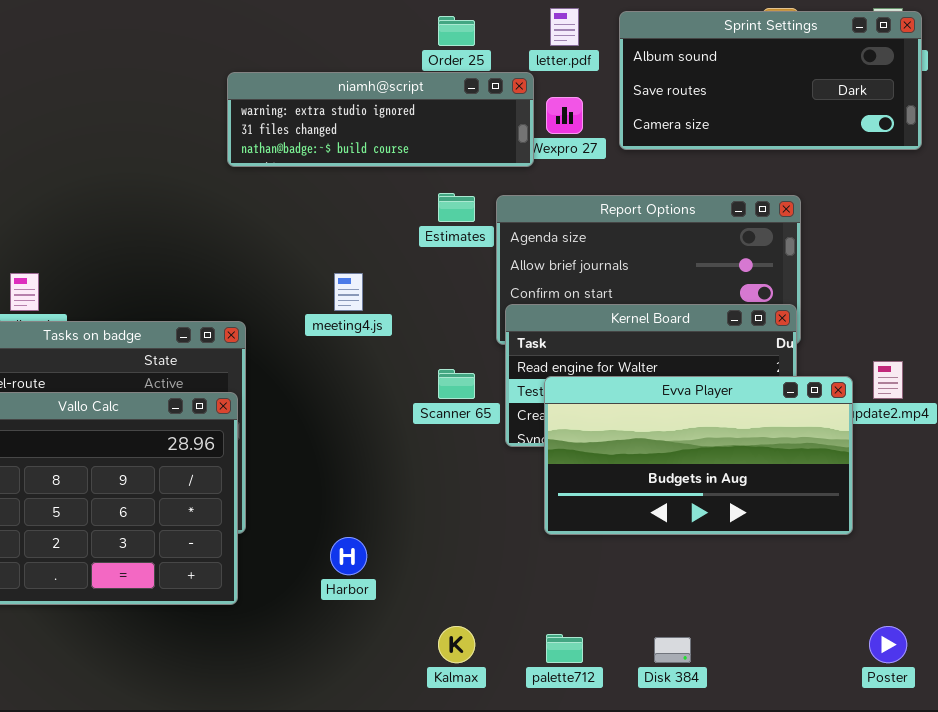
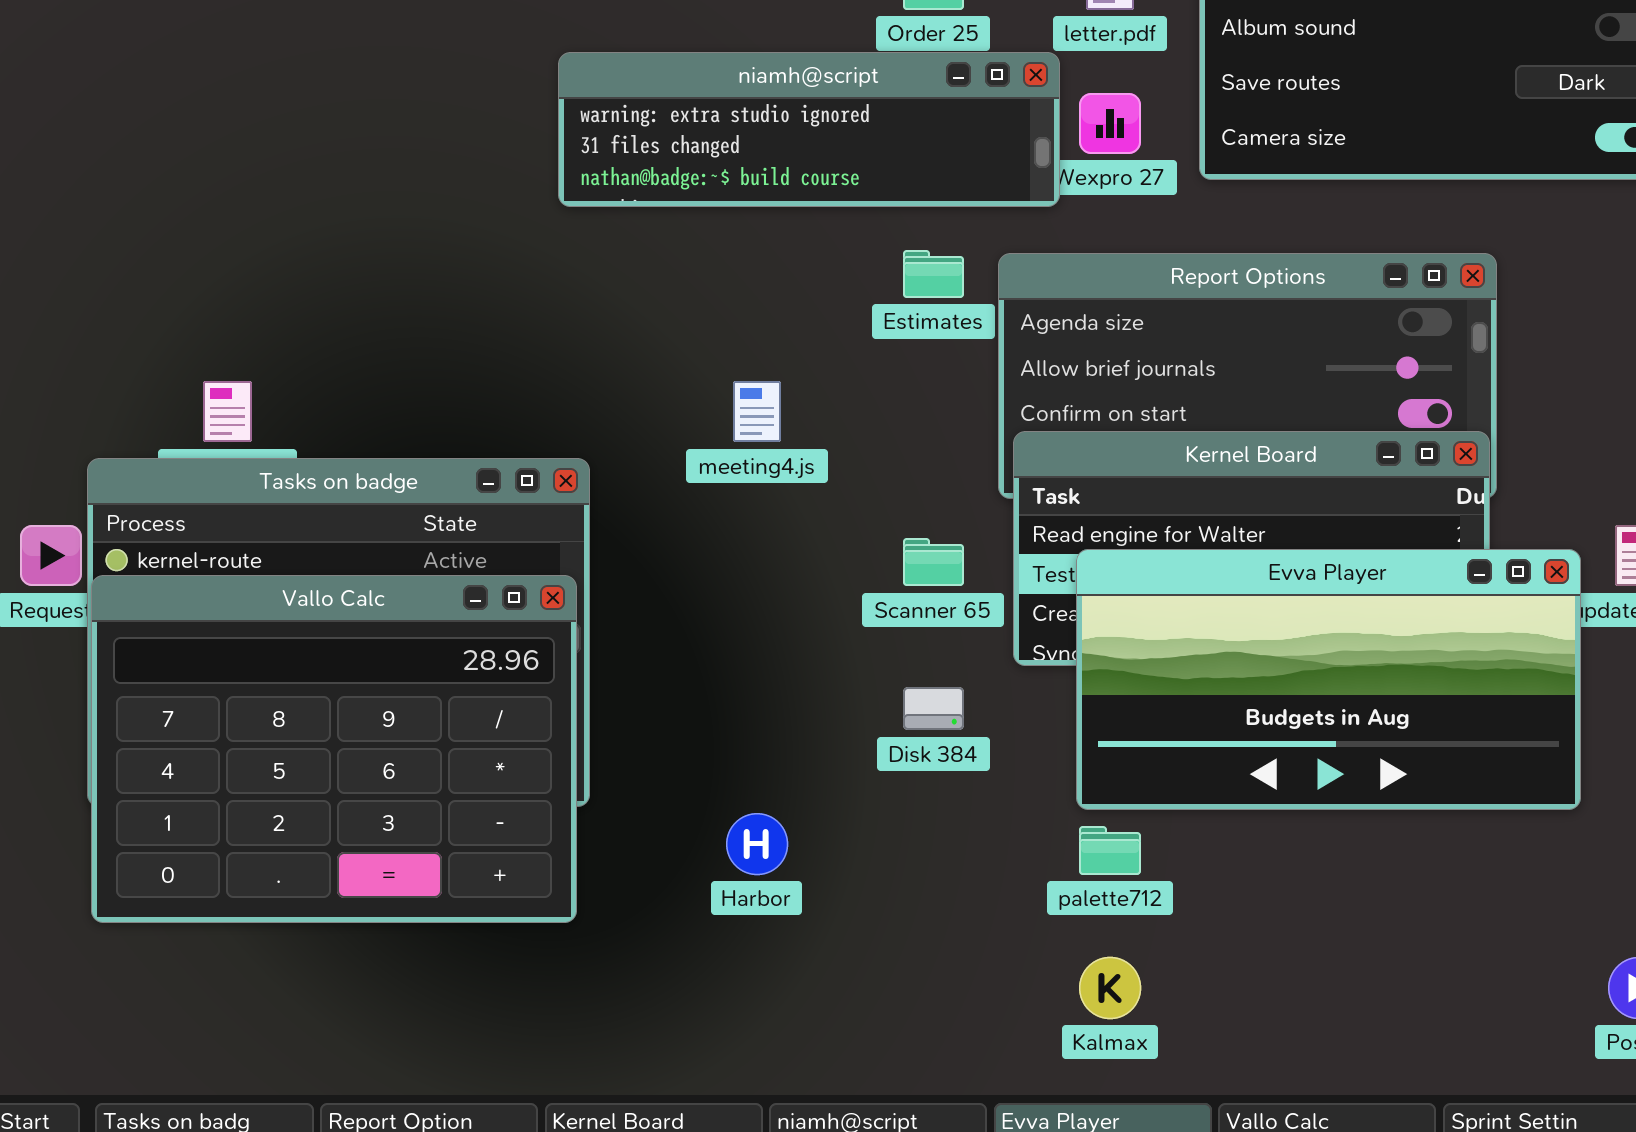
Kalmax: [438,626,475,663] -> [1079,957,1141,1019], moved
palette712: [546,634,583,663] -> [1079,826,1141,875], moved
Disk 384: [654,637,691,663] -> [903,687,964,730], moved

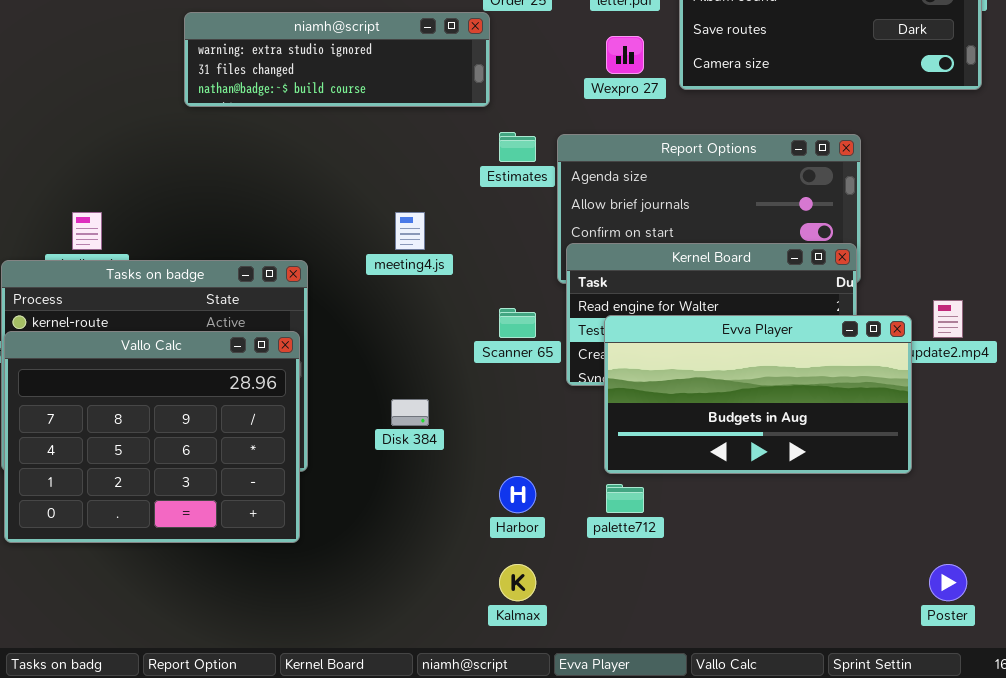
niamh@script: [558,52,1060,207] -> [184,12,490,107], moved
Disk 384: [903,687,964,730] -> [391,399,429,426], moved
Harbor: [726,813,788,875] -> [499,476,536,513], moved
Kalmax: [1079,957,1141,1019] -> [499,564,536,601], moved

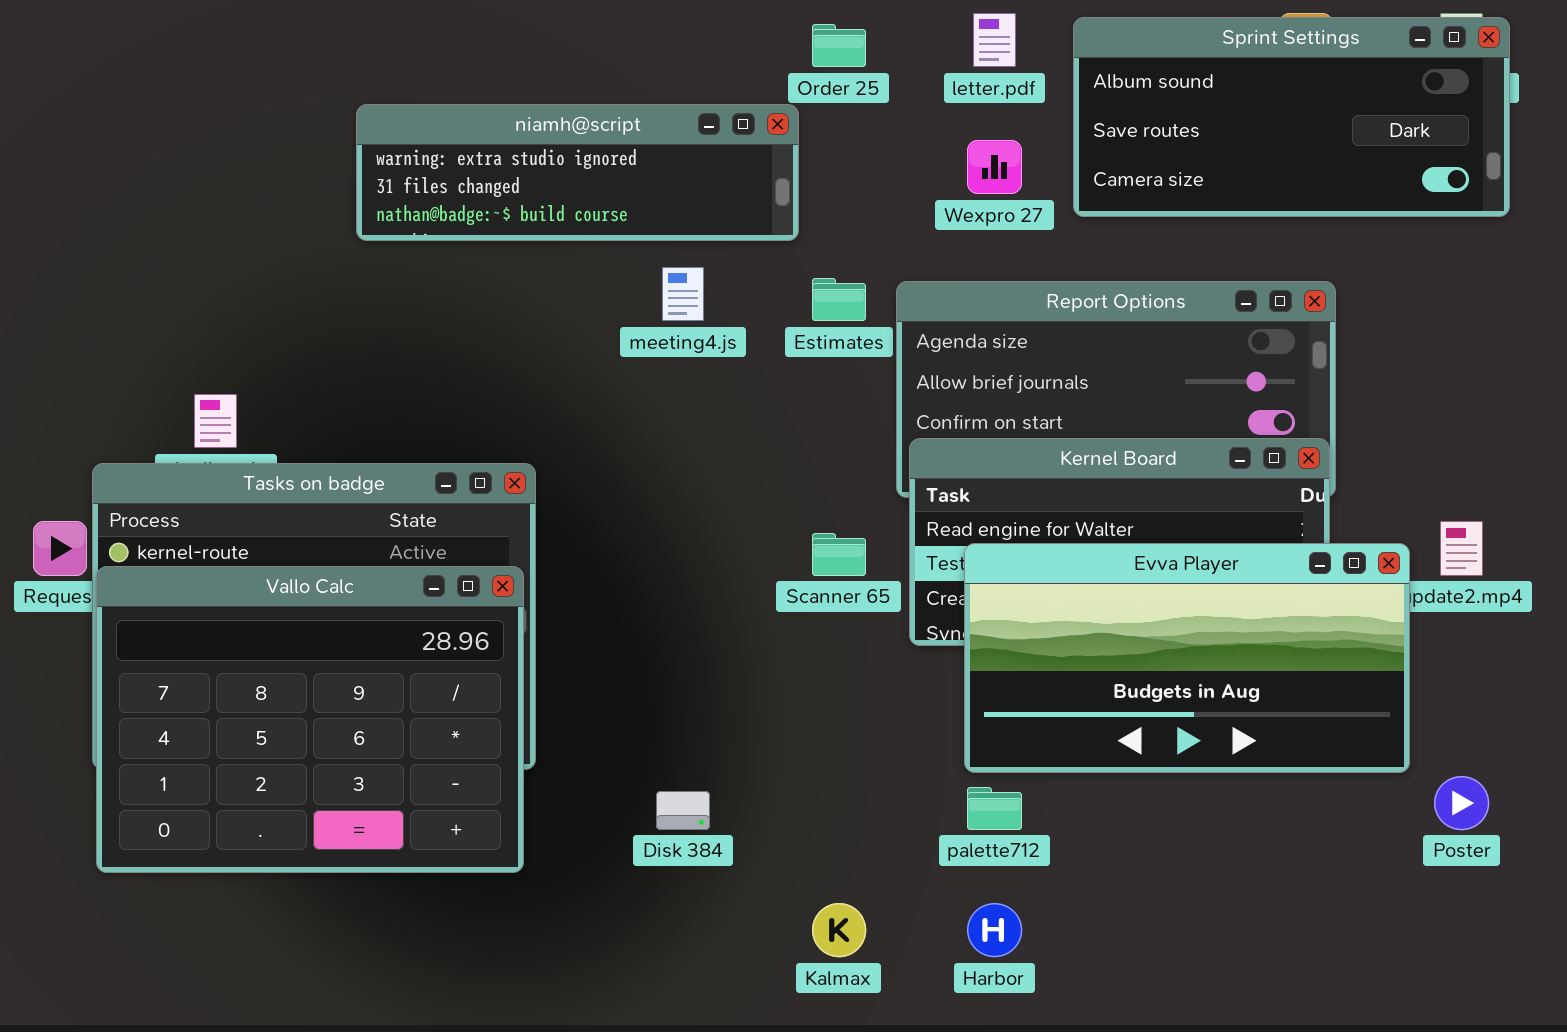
meeting4.js: [395,212,425,250] -> [662,267,704,321], moved
Disk 384: [391,399,429,426] -> [656,791,710,830], moved
Harbor: [499,476,536,513] -> [967,903,1022,957], moved
Poster: [929,564,967,601] -> [1434,776,1489,830], moved

